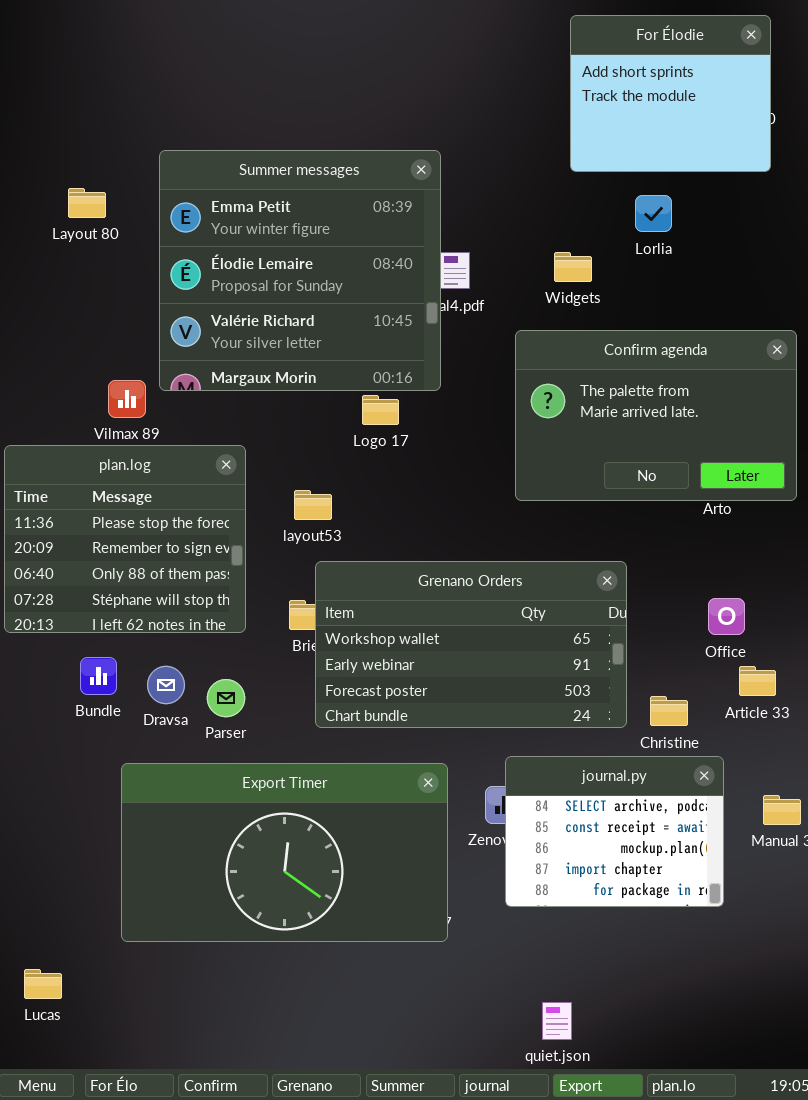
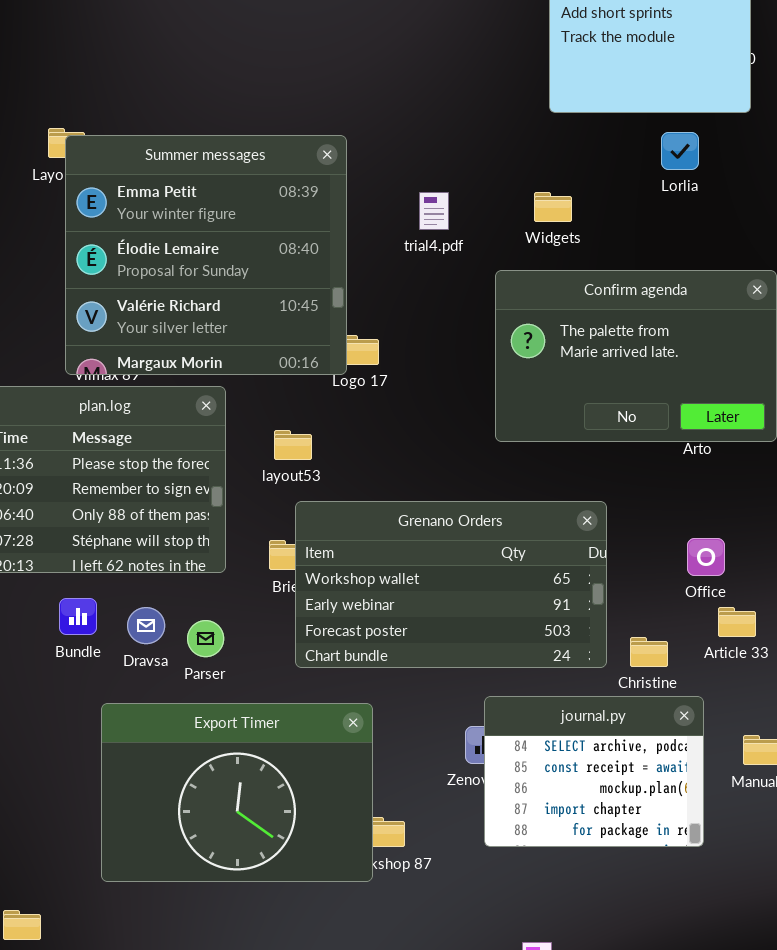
Summer messages: [159,150,441,391] -> [65,135,347,375], moved
Lorlia: [635,195,672,232] -> [661,132,699,170], moved
Export Timer: [121,763,448,942] -> [101,703,373,882], resized

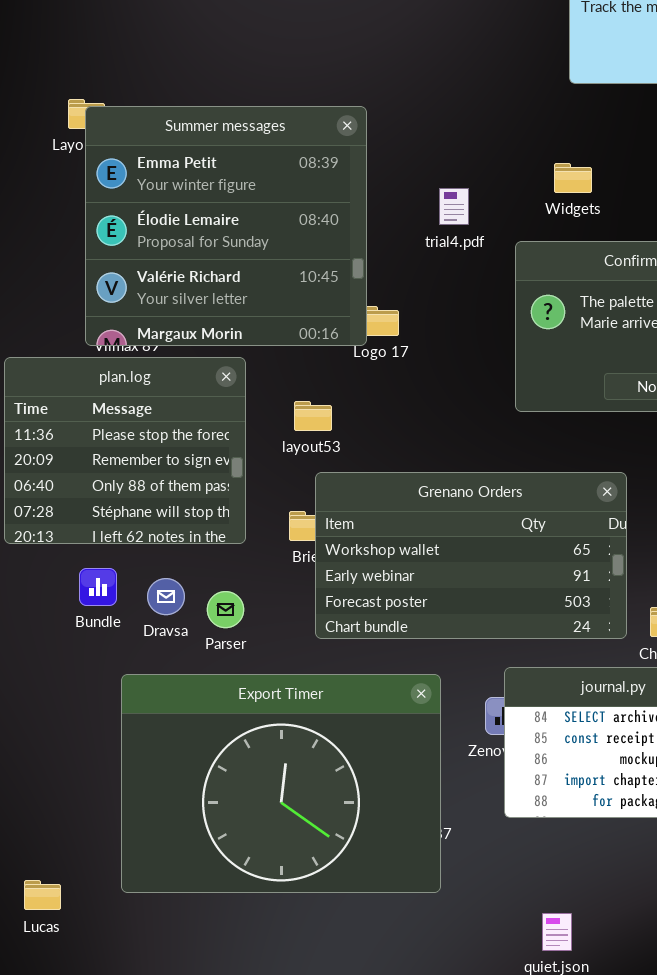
trial4.pdf: [419,192,449,230] -> [439,188,469,225], moved
Export Timer: [101,703,373,882] -> [121,674,441,893], resized

